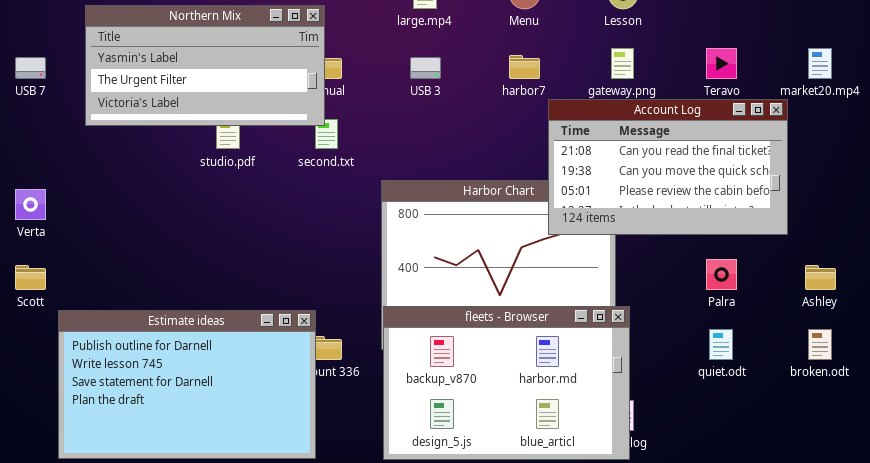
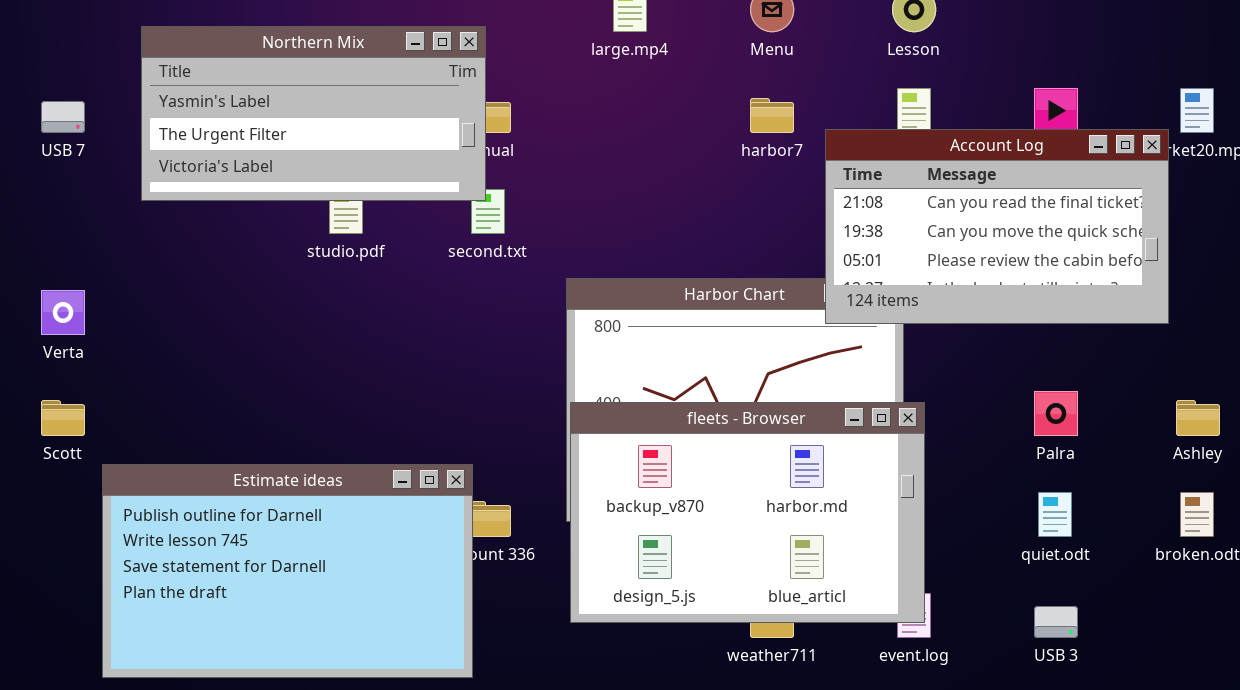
USB 3: [410,57,441,79] -> [1034,606,1078,638], moved
Account Log: [548,99,788,235] -> [825,129,1169,324], moved
fleets - Browser: [383,306,630,460] -> [570,402,925,623], moved

